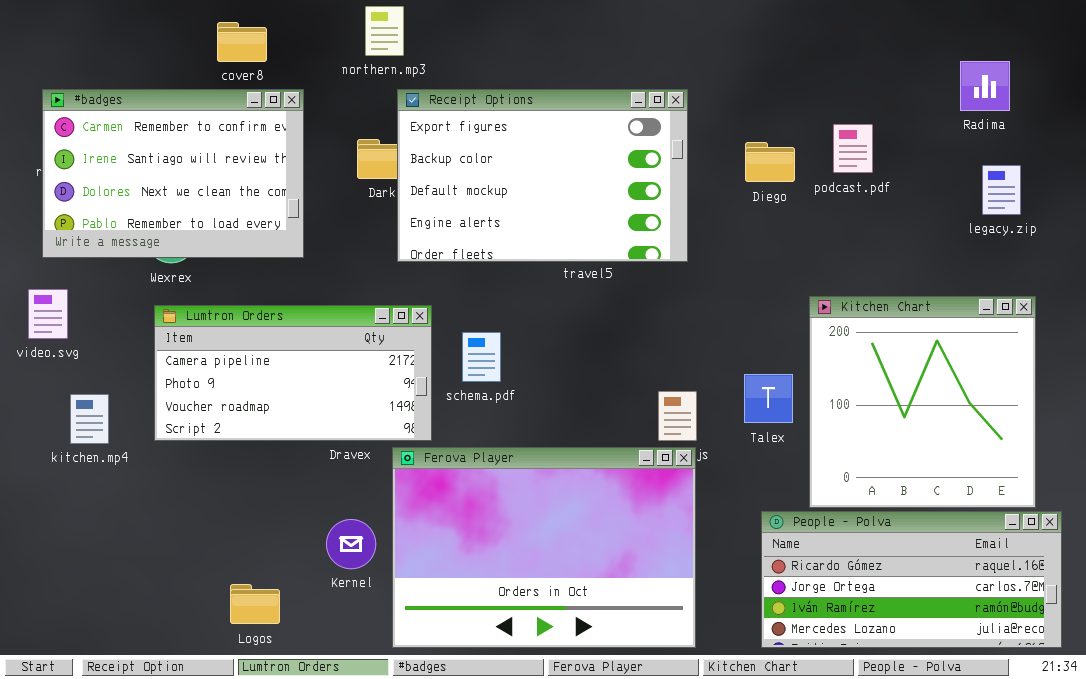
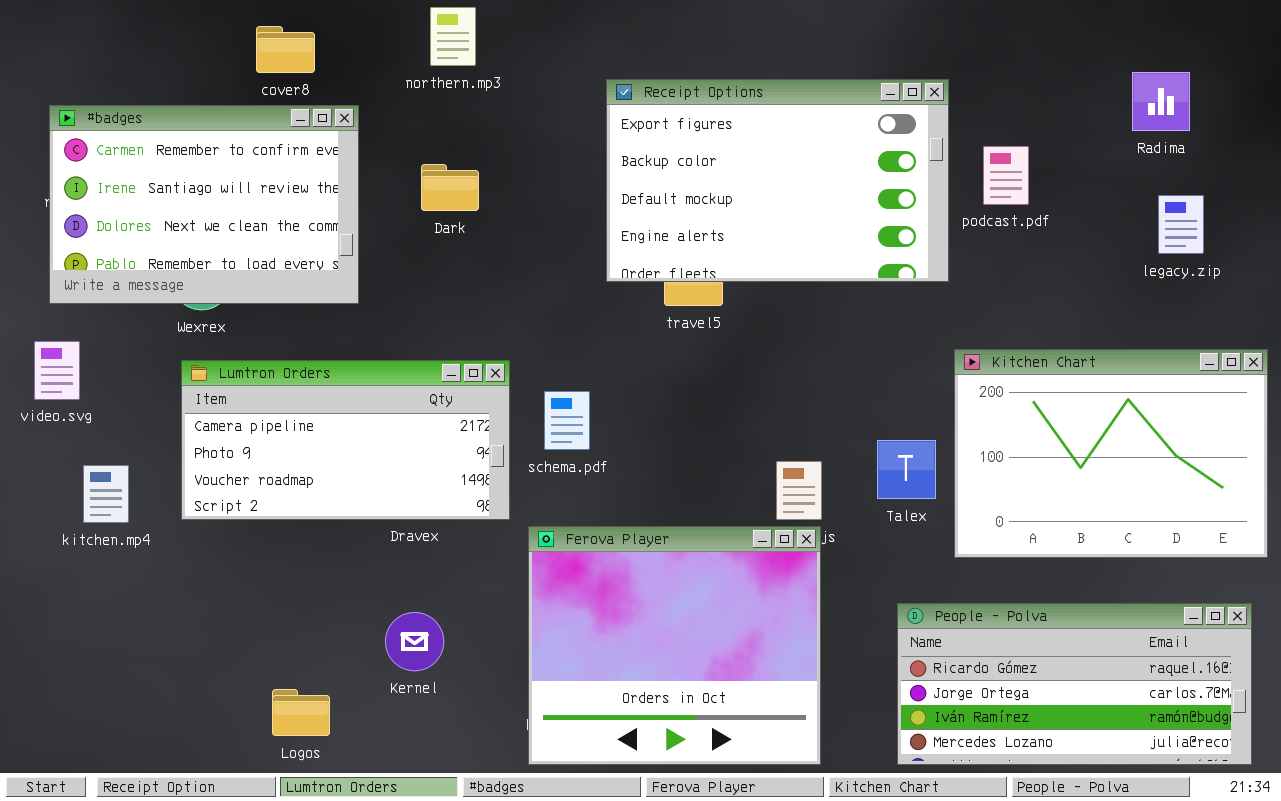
Receipt Options: [397,89,688,262] -> [606,79,949,282], moved
Kitchen Chart: [809,296,1036,508] -> [954,349,1268,558], resized
Ferova Player: [392,447,696,648] -> [528,526,821,765], resized

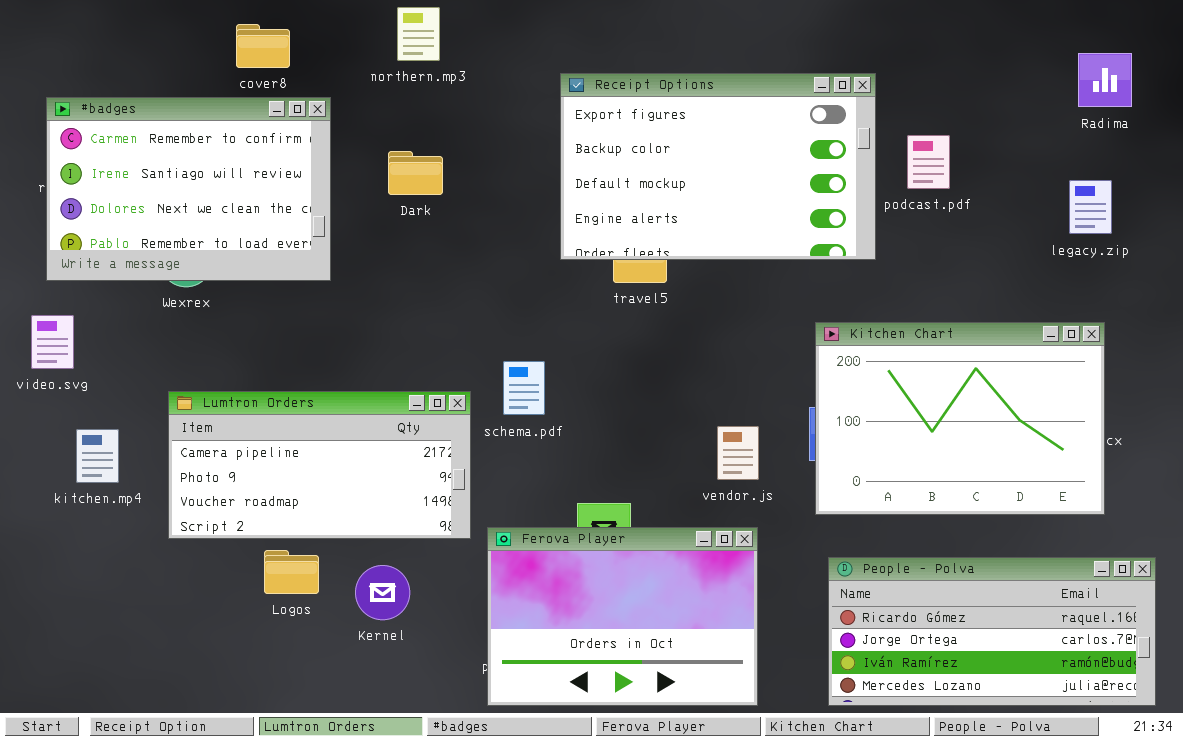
Radima: [1132,72,1190,131] -> [1078,53,1132,107], moved
Kitchen Chart: [954,349,1268,558] -> [815,322,1105,515], moved
Lumtron Orders: [181,360,510,520] -> [168,391,471,539], moved
Ferova Player: [528,526,821,765] -> [487,527,758,706], resized
Logos: [272,689,330,736] -> [264,550,319,594], moved

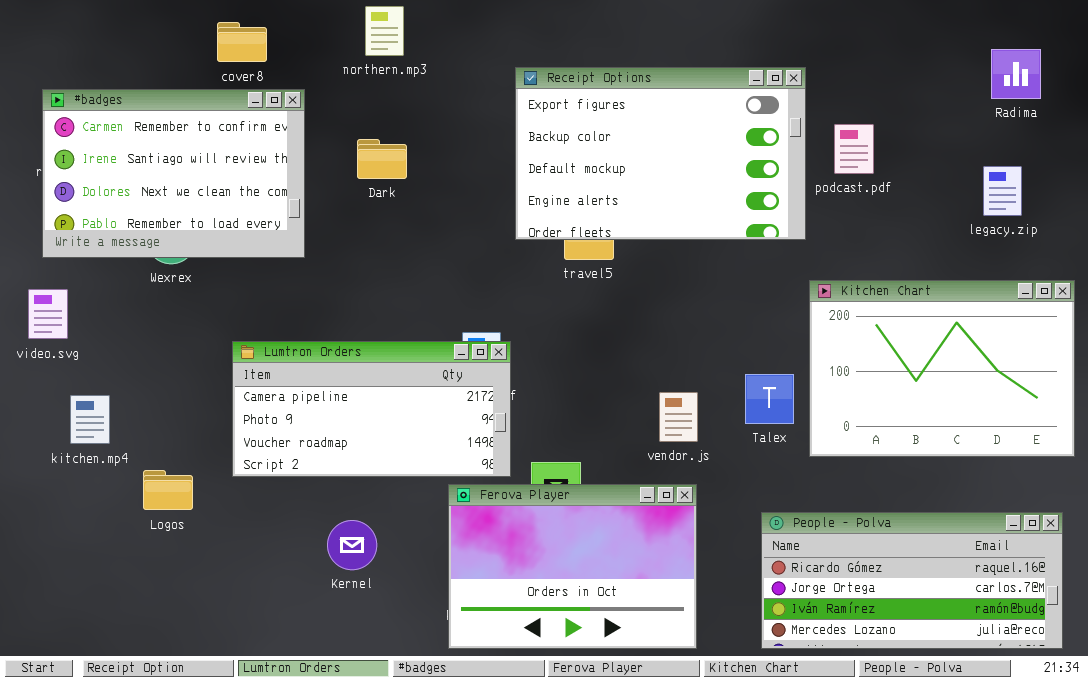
Kitchen Chart: [815,322,1105,515] -> [809,280,1075,457], moved
Lumtron Orders: [168,391,471,539] -> [232,341,511,477], moved
Logos: [264,550,319,594] -> [143,470,193,510], moved

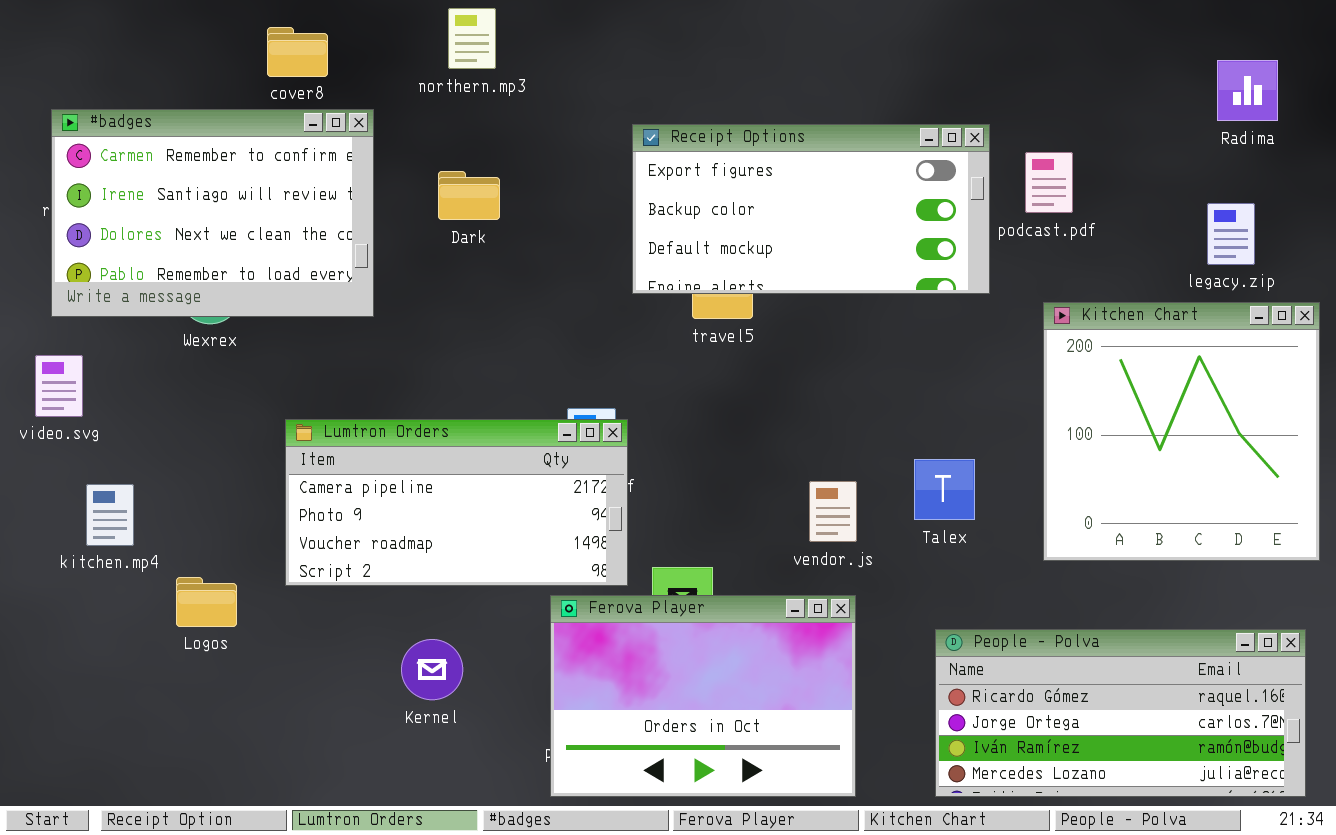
Receipt Options: [515,67,806,240] -> [632,124,990,294], resized
Kitchen Chart: [809,280,1075,457] -> [1043,302,1320,561], resized

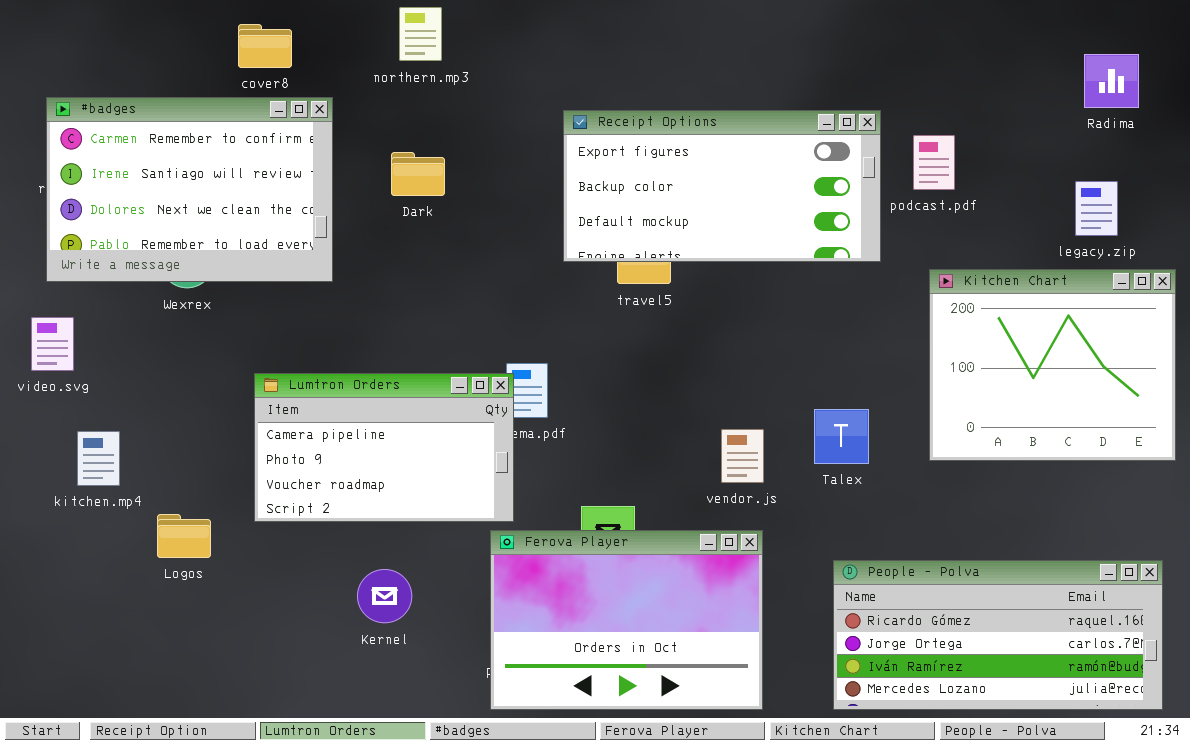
Kitchen Chart: [1043,302,1320,561] -> [929,269,1176,461], resized
Lumtron Orders: [285,419,628,586] -> [254,373,514,522], resized

